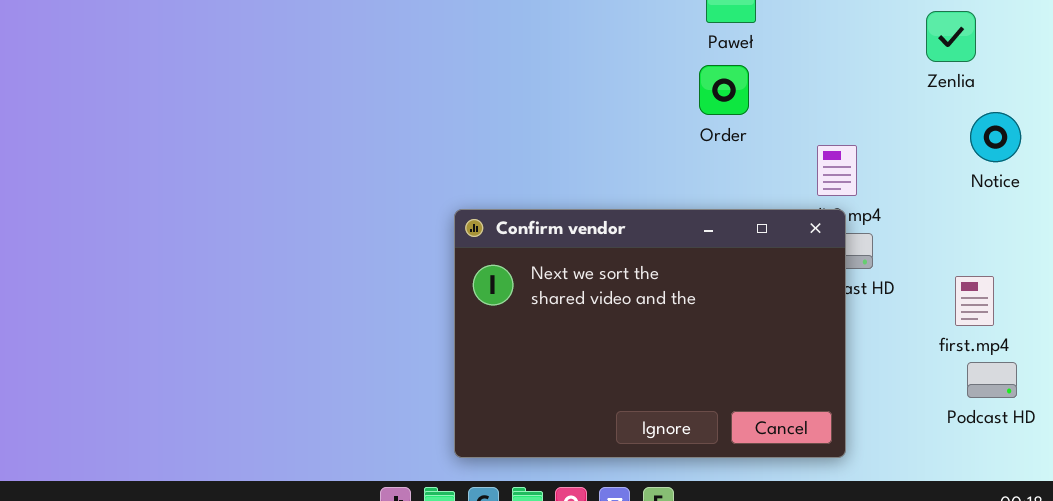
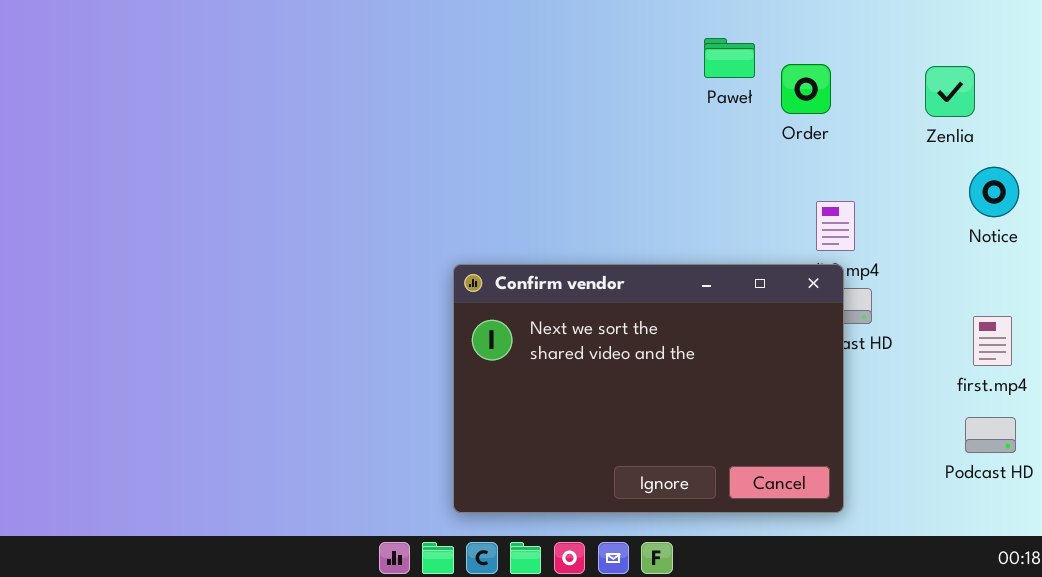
Order: [699,65,749,115] -> [781,64,831,114], moved
first.mp4: [955,276,994,326] -> [973,316,1012,366], moved

